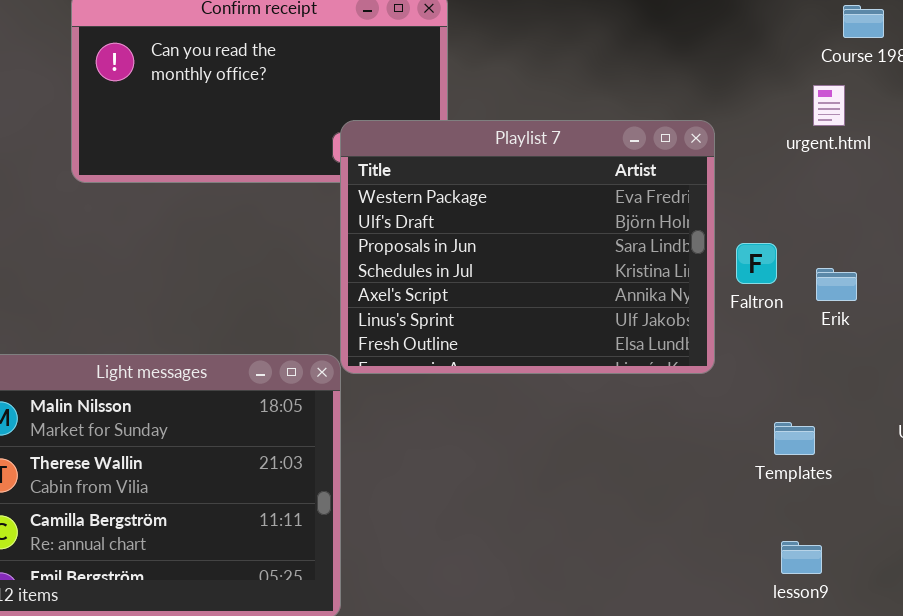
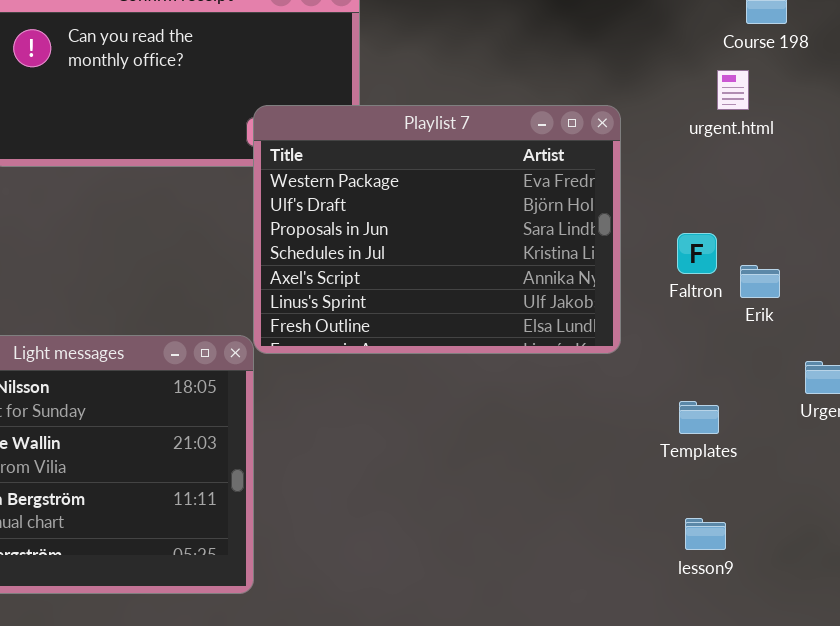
Faltron: [736,243,777,284] -> [677,233,717,274], moved
Erik: [816,268,857,301] -> [740,265,780,298], moved

